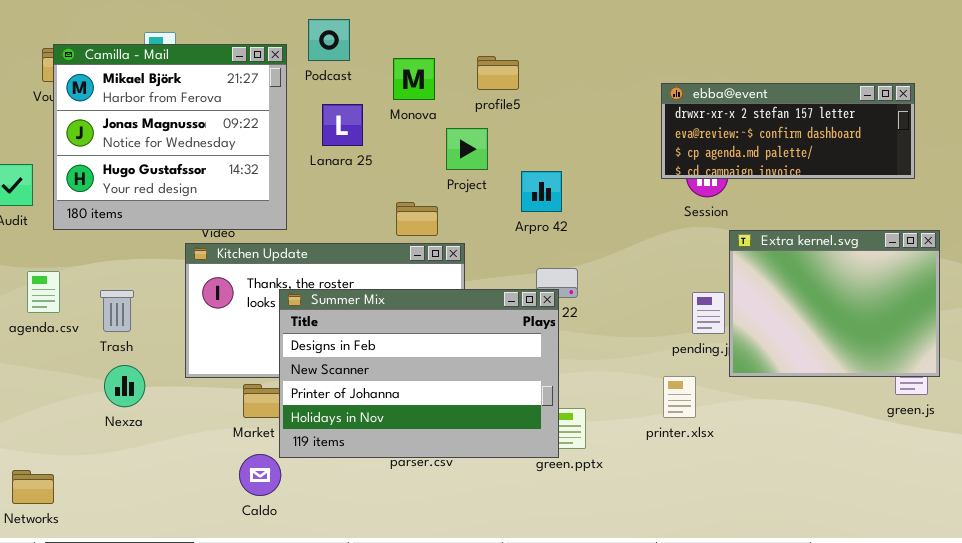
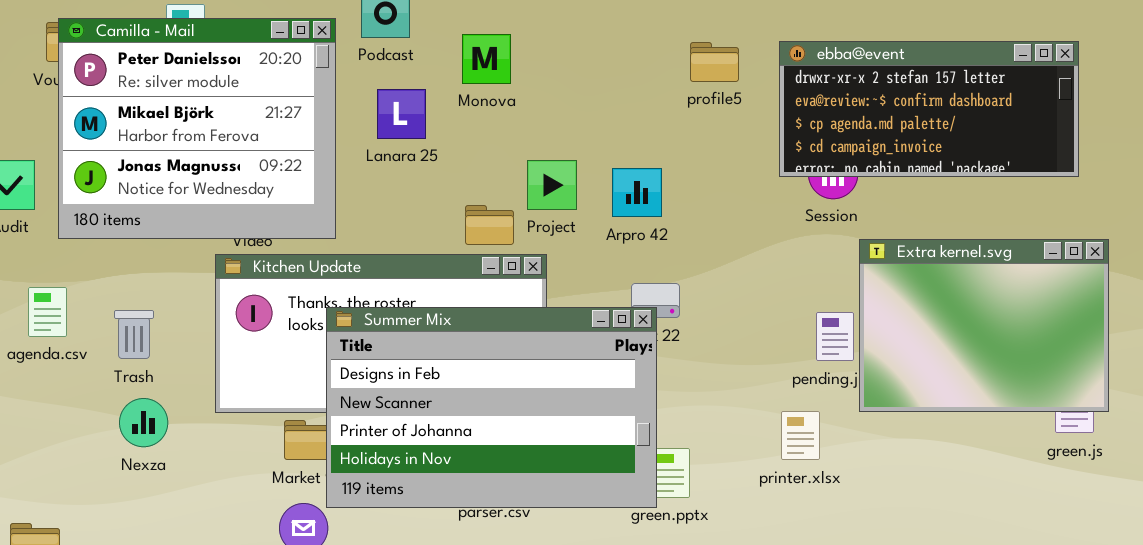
Camilla - Mail: [53,44,287,230] -> [58,18,336,239], scrolled up 1 row
profile5: [477,56,519,90] -> [690,42,739,82], moved
ebba@event: [661,83,915,179] -> [779,41,1079,177], resized
Project: [446,128,488,170] -> [527,160,577,210], moved

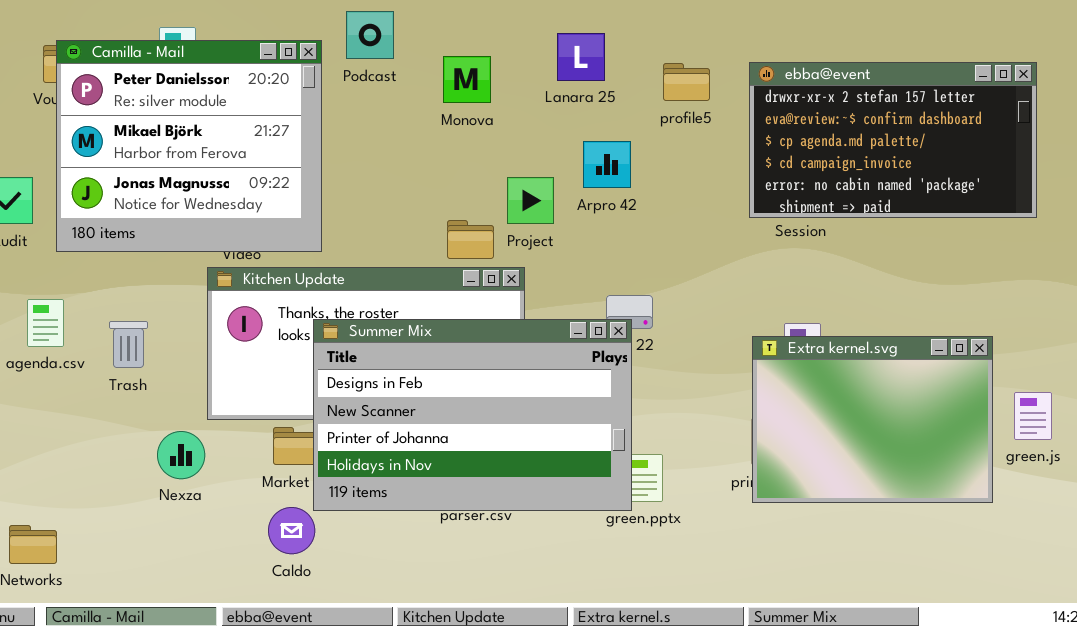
ebba@event: [779,41,1079,177] -> [749,62,1037,218], resized
Lanara 25: [377,89,426,139] -> [557,33,605,81], moved
Arpro 42: [612,168,662,217] -> [583,141,631,188], moved
Extra kernel.svg: [859,239,1109,412] -> [752,336,993,503], moved
Nexza: [119,398,168,447] -> [157,431,205,479], moved

